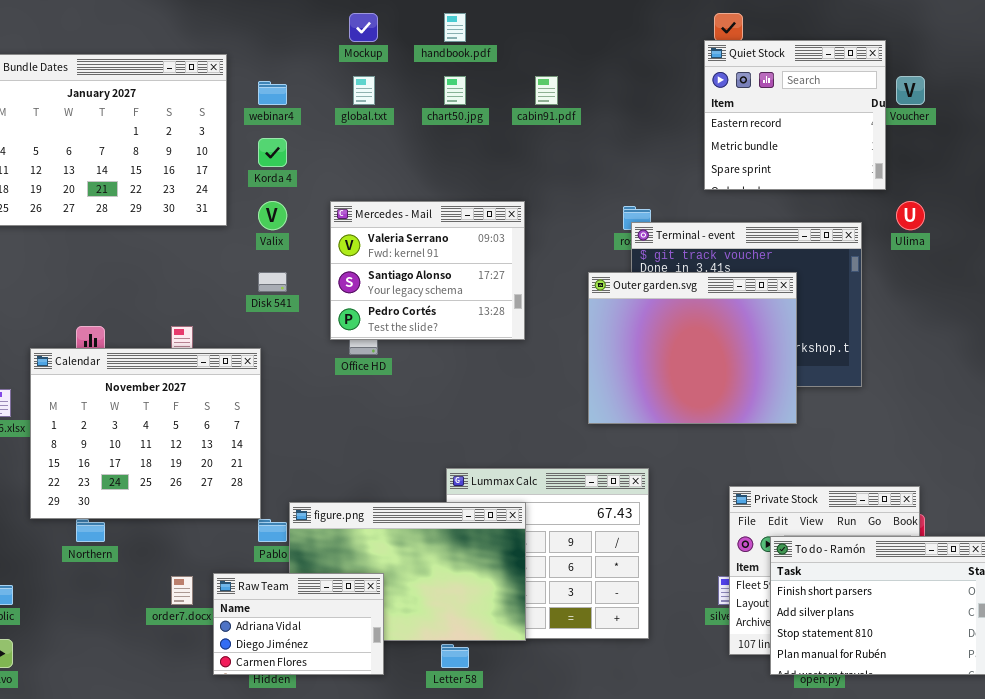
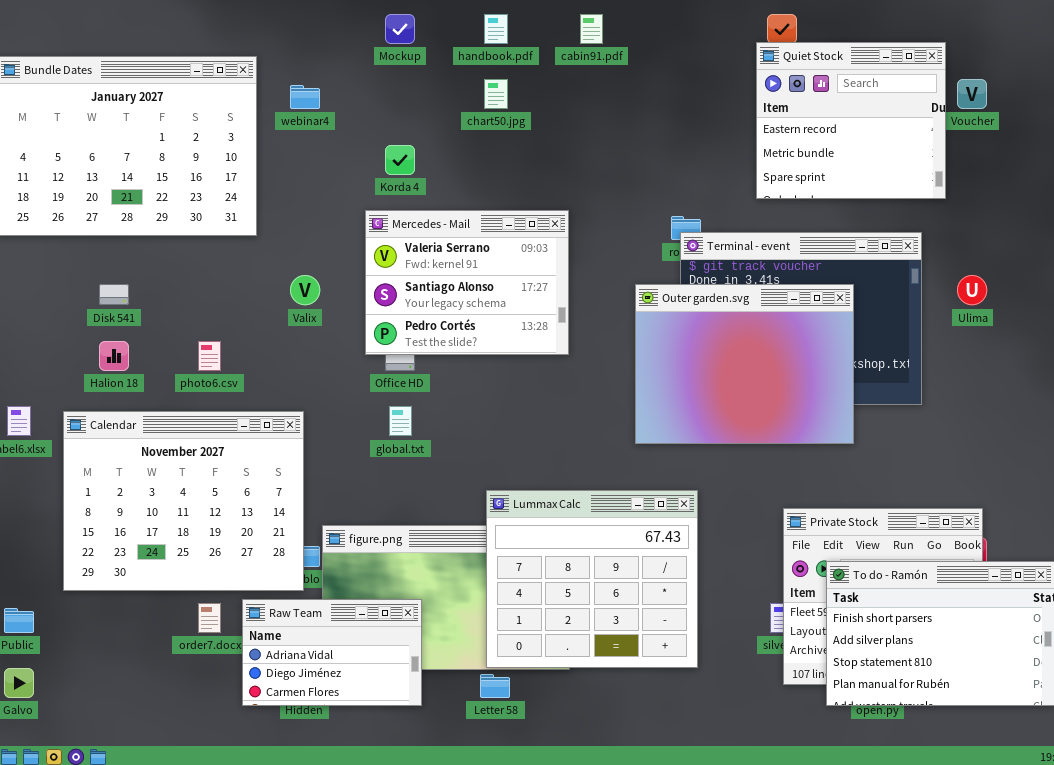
global.txt: [353,76,375,105] -> [389,406,412,436], moved
cabin91.pdf: [535,76,558,105] -> [580,14,603,44], moved
Korda 4: [258,138,287,167] -> [385,145,415,175], moved
Valix: [258,201,287,230] -> [290,275,320,305], moved
Ulima: [896,201,925,230] -> [957,275,987,305], moved
Disk 541: [258,272,287,292] -> [99,284,129,305], moved
Calendar: [30,348,261,519] -> [63,411,304,591], moved
Lummax Calc: [446,468,649,639] -> [486,490,698,668], raised

